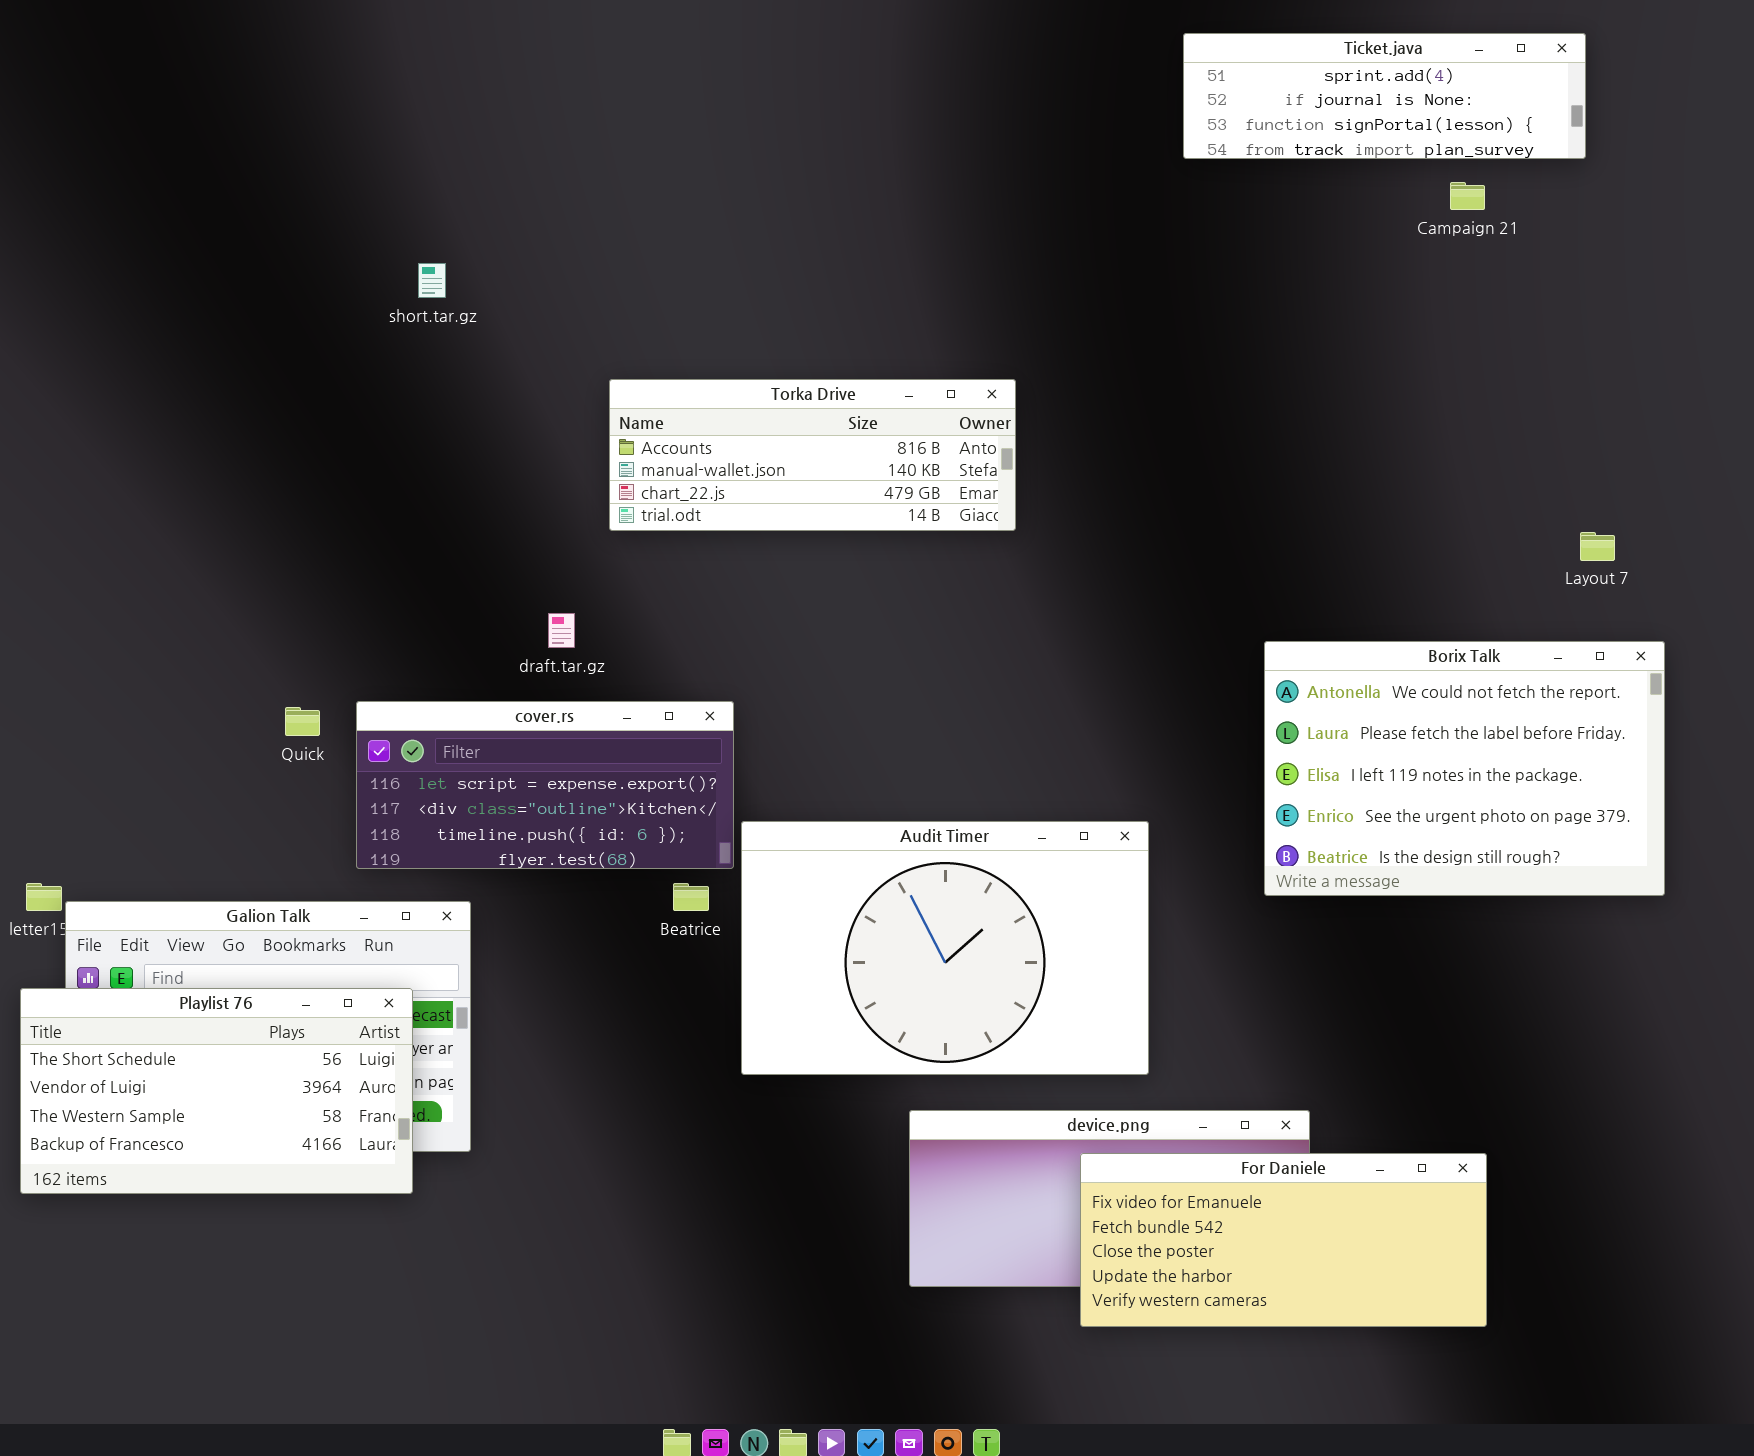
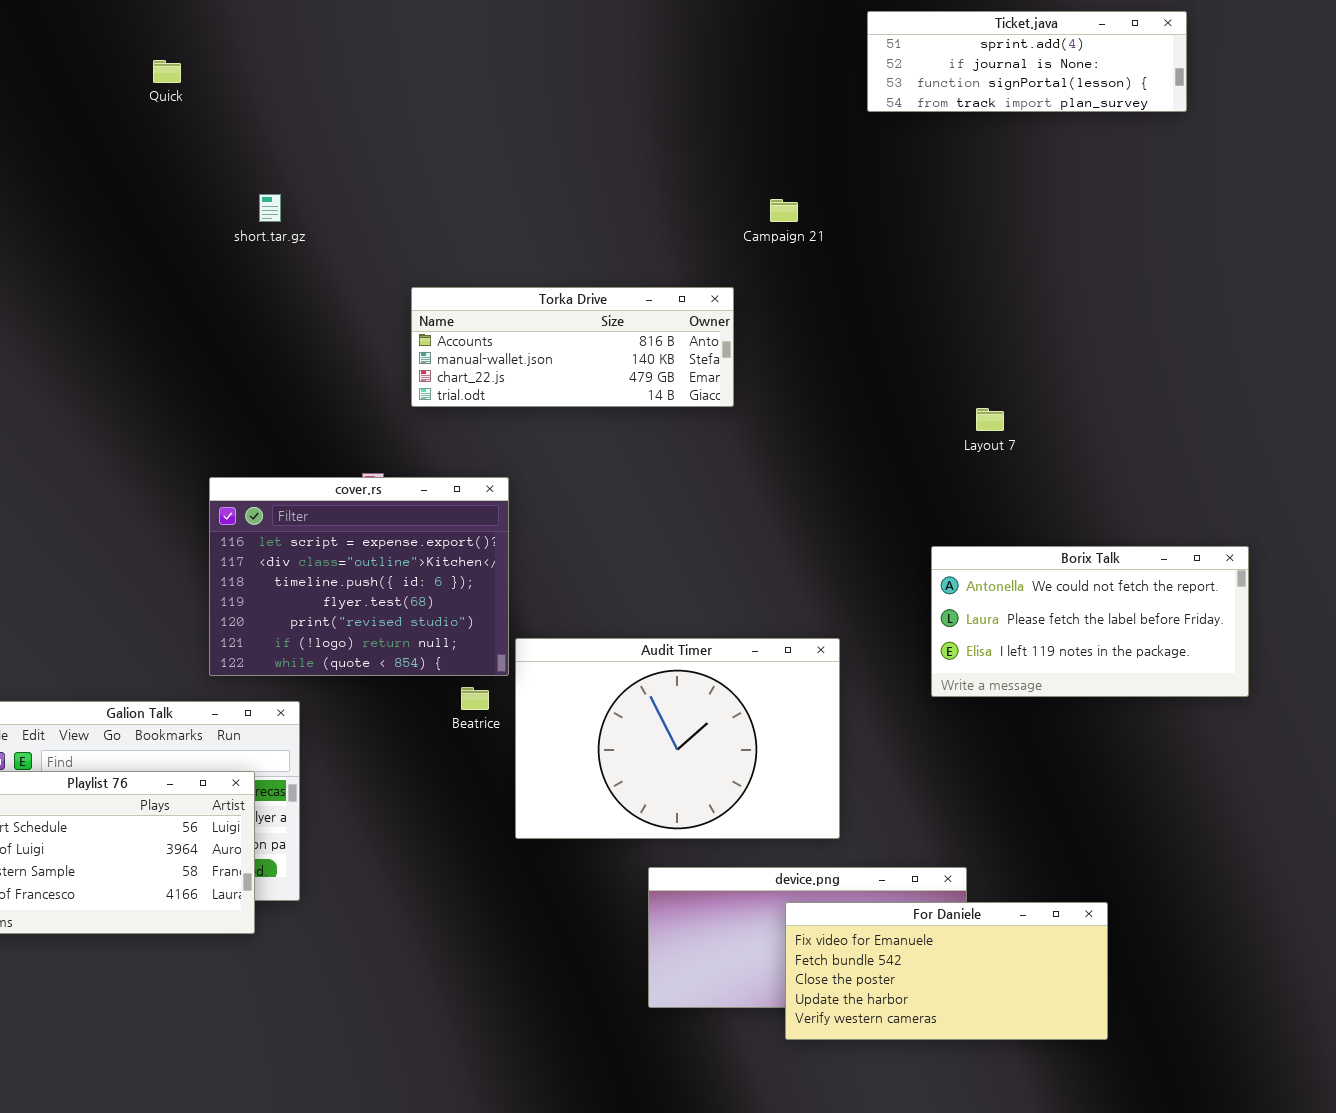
Campaign 21: [1450,182,1485,210] -> [770,199,798,222], moved
Layout 7: [1580,532,1615,561] -> [976,408,1004,431], moved
Borix Talk: [1264,641,1665,896] -> [931,546,1249,697], resized
cover.rs: [356,701,734,869] -> [209,477,509,676], resized
Quick: [285,707,320,736] -> [153,60,181,83], moved

